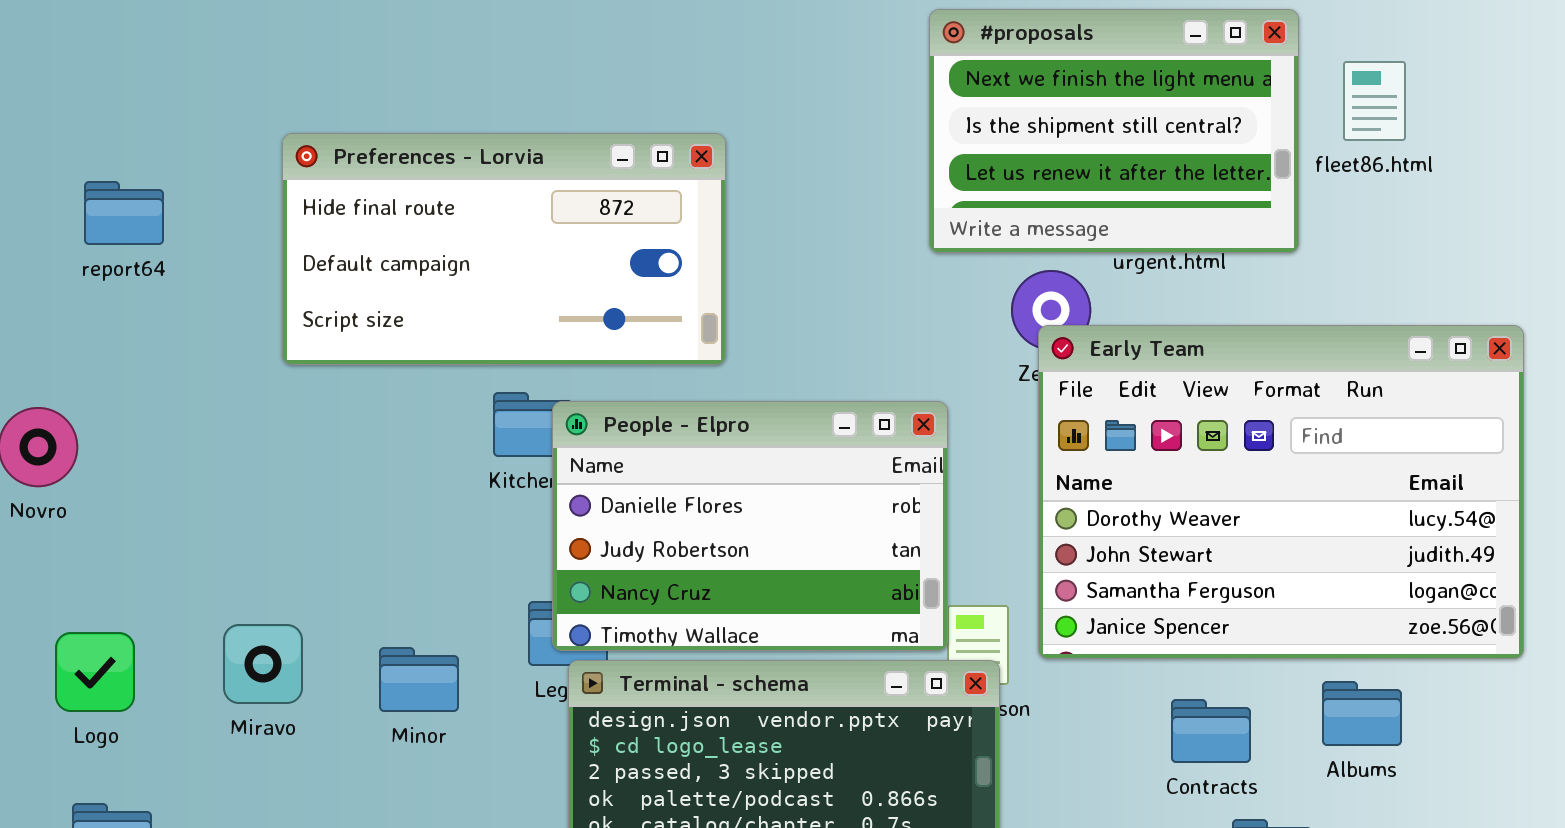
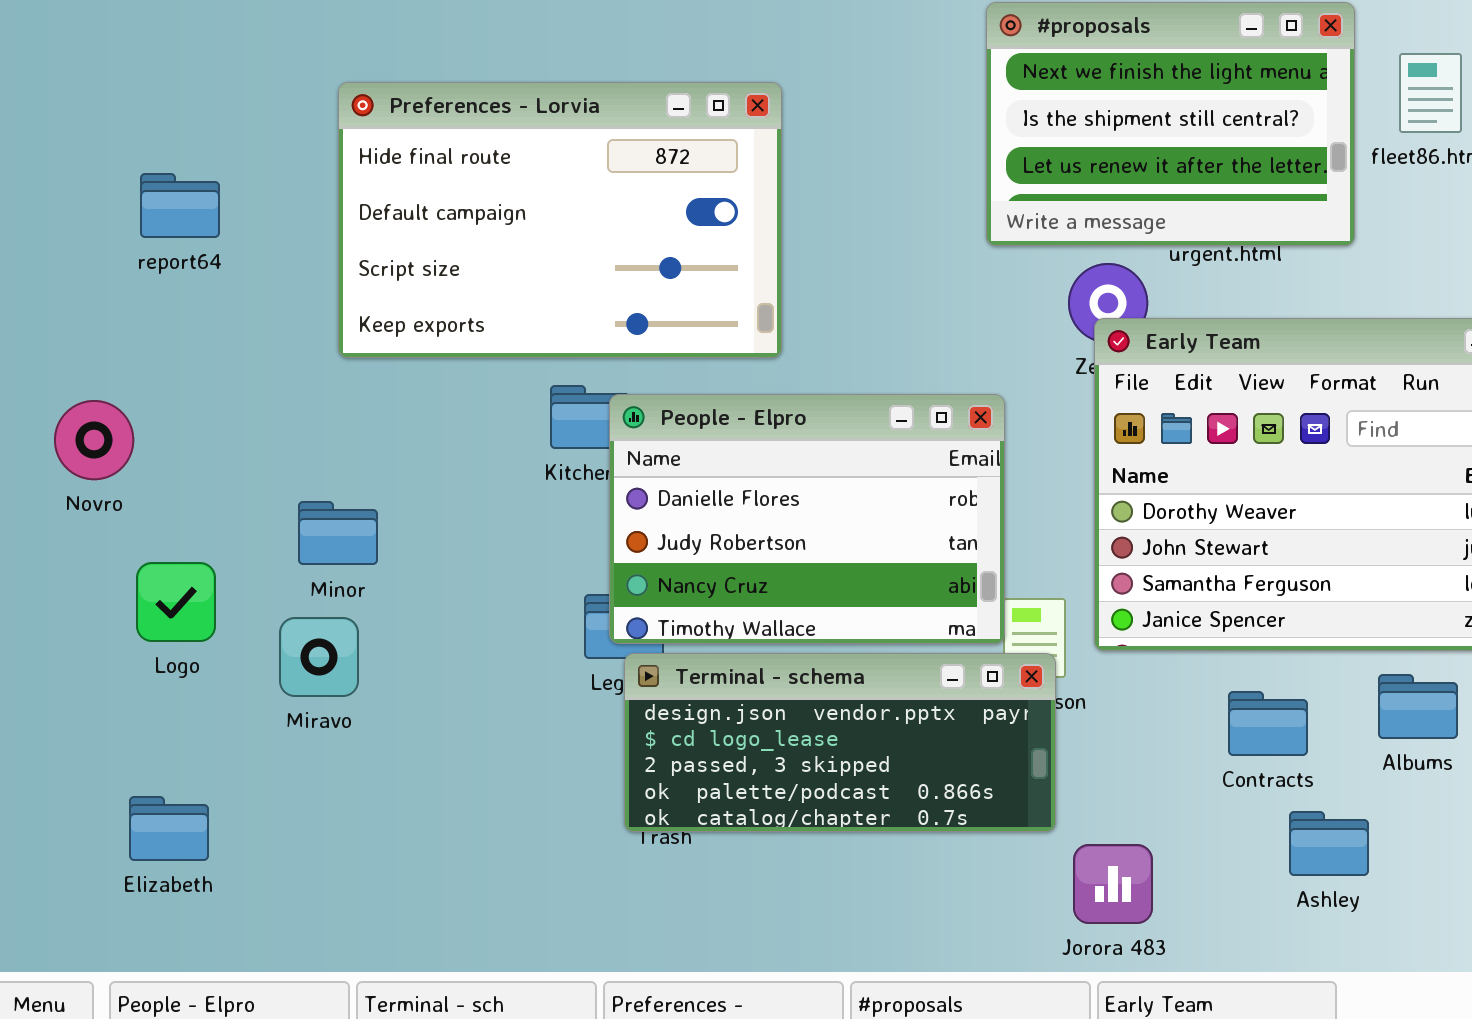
Preferences - Lorvia: [282,133,726,365] -> [338,82,782,358], resized
Logo: [55,632,135,712] -> [136,562,216,642], moved
Minor: [379,647,459,712] -> [298,501,378,565], moved

